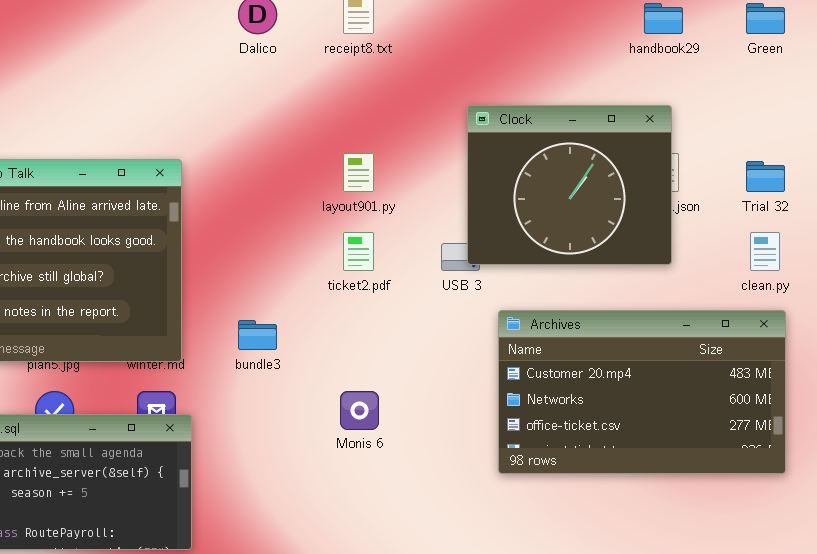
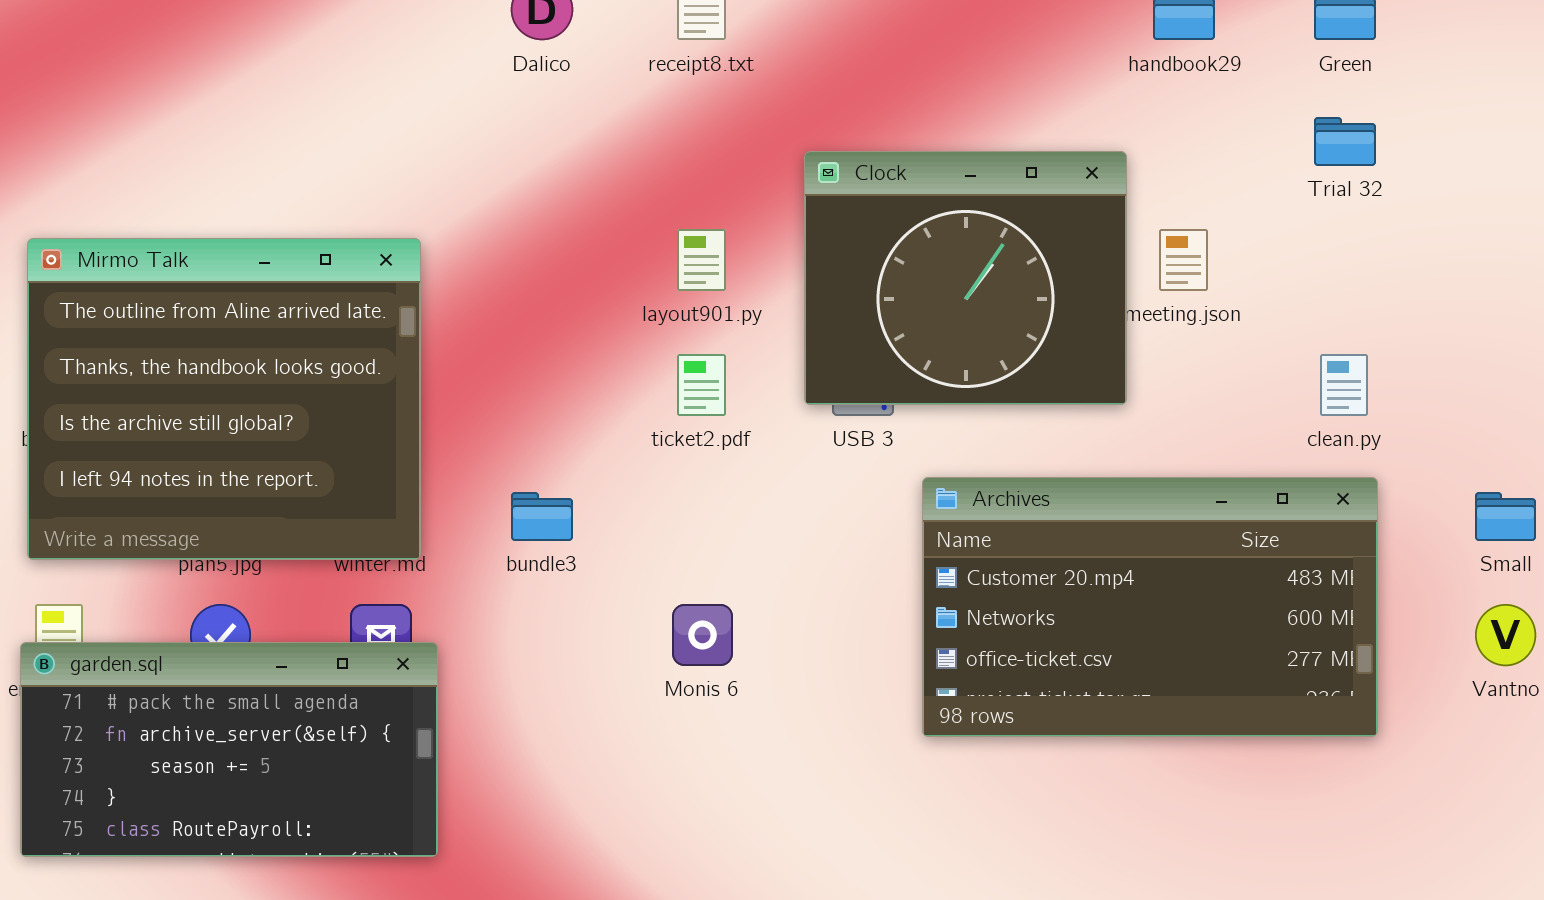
Clock: [467,105,672,265] -> [804,151,1127,405], moved
Trial 32: [746,161,785,192] -> [1314,117,1376,166], moved

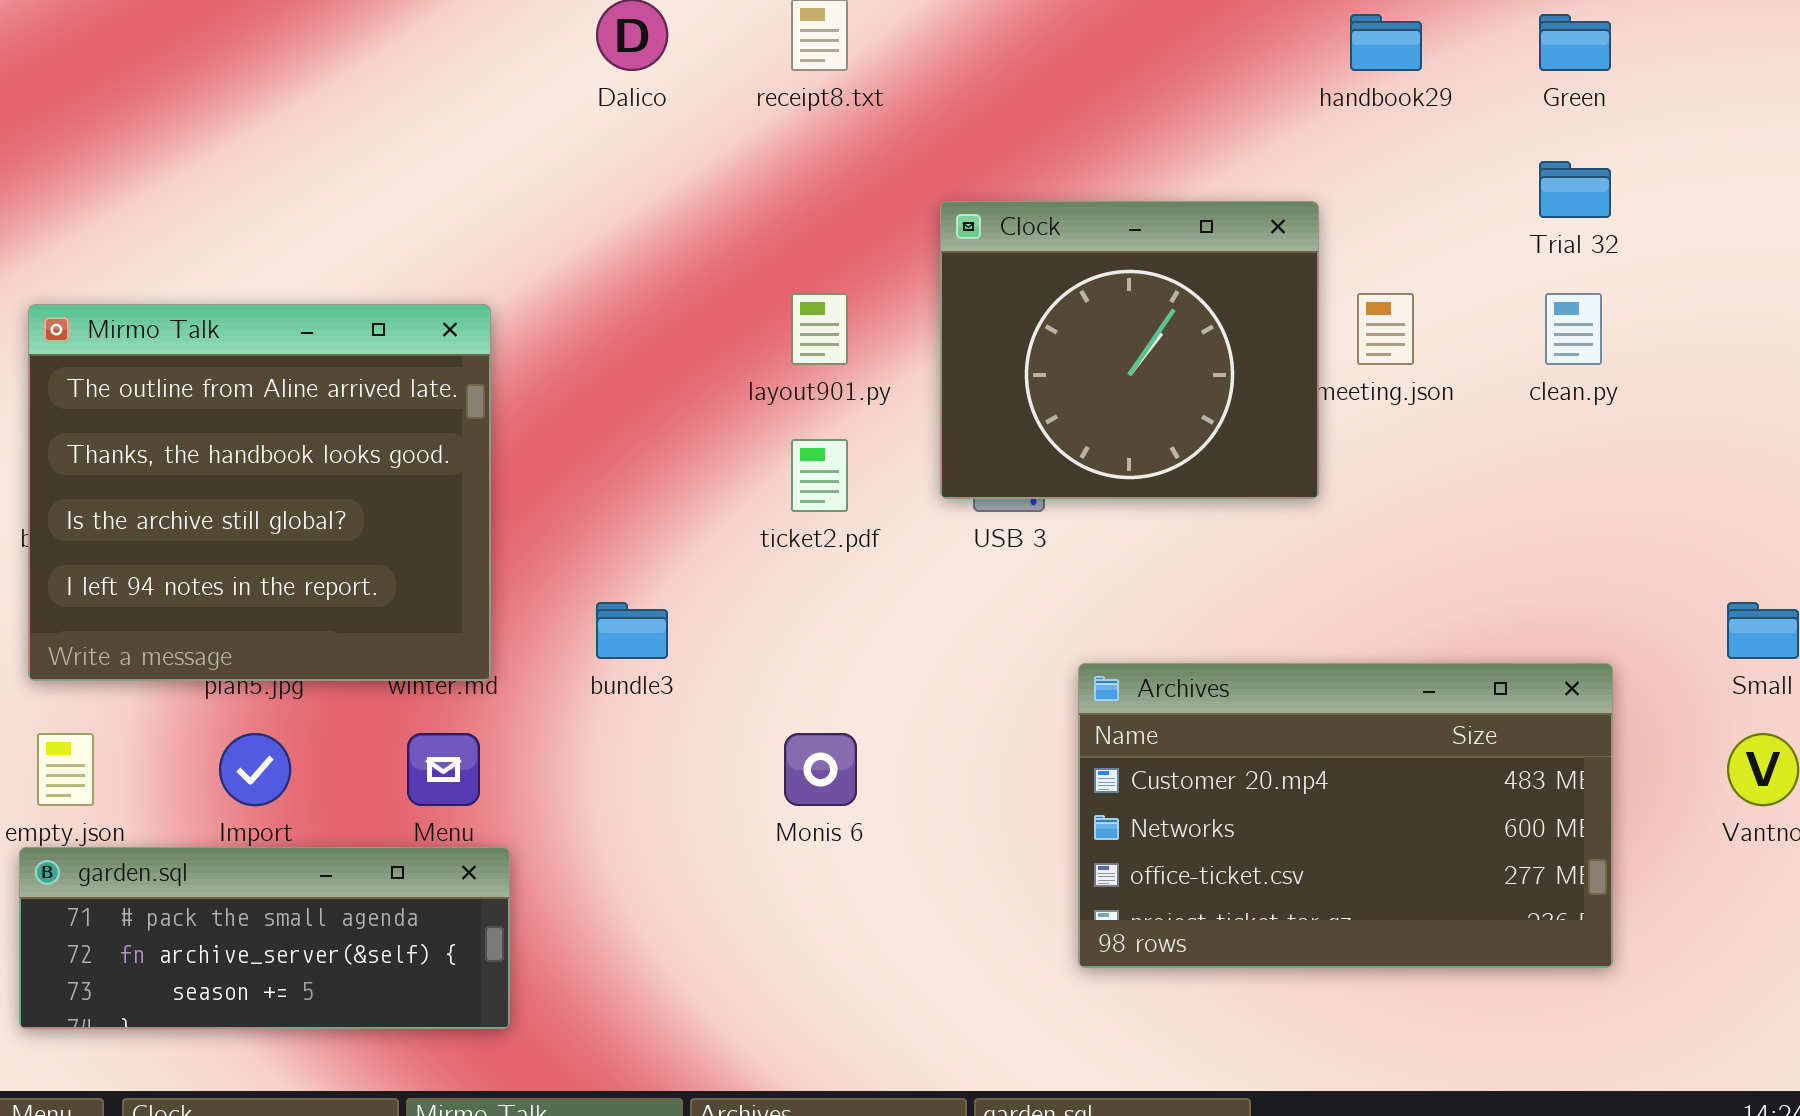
clean.py: [1320,354,1368,416] -> [1545,293,1602,365], moved
Archives: [922,477,1378,737] -> [1078,663,1613,968], moved
garden.sql: [20,642,438,857] -> [19,847,510,1029], resized

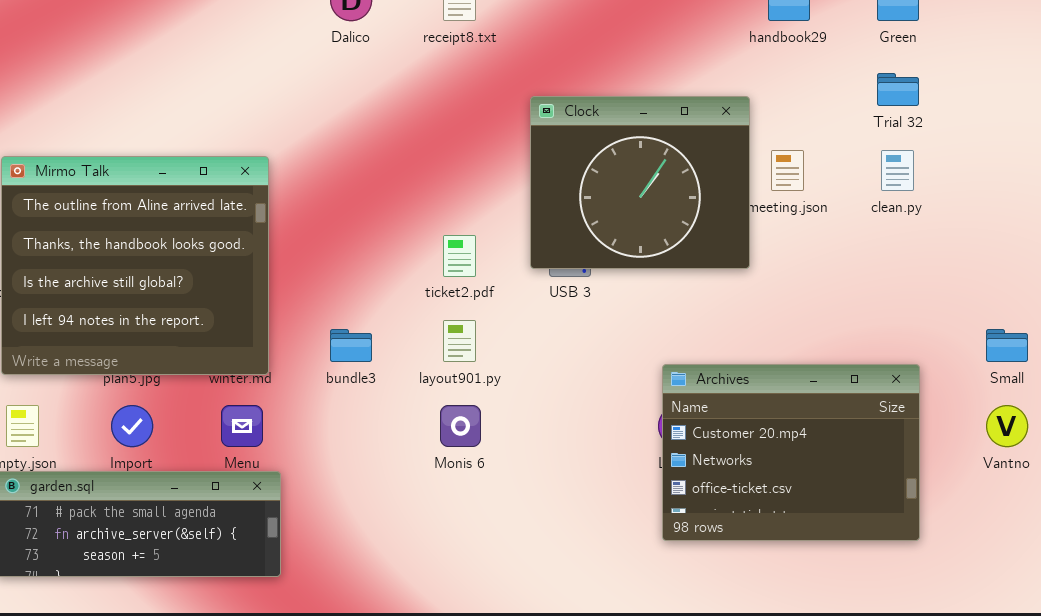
layout901.py: [791,293,848,365] -> [443,320,476,362], moved
Archives: [1078,663,1613,968] -> [662,364,920,541], resized

